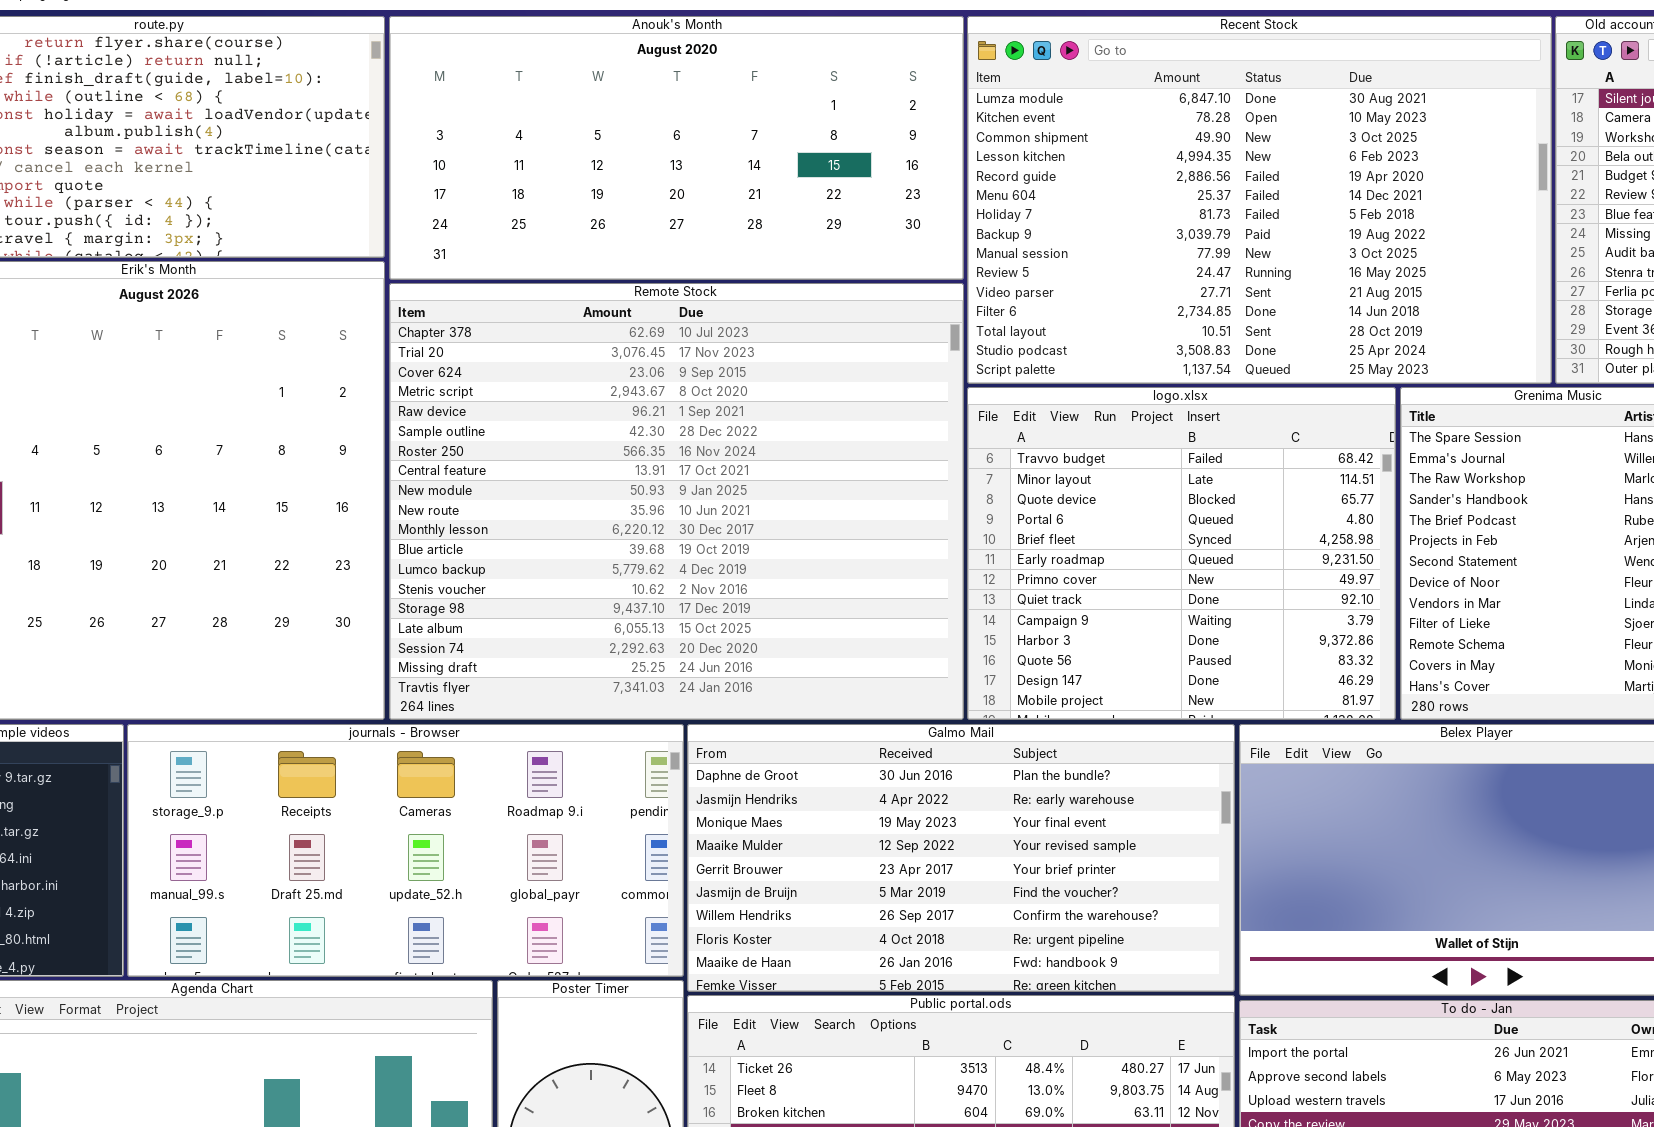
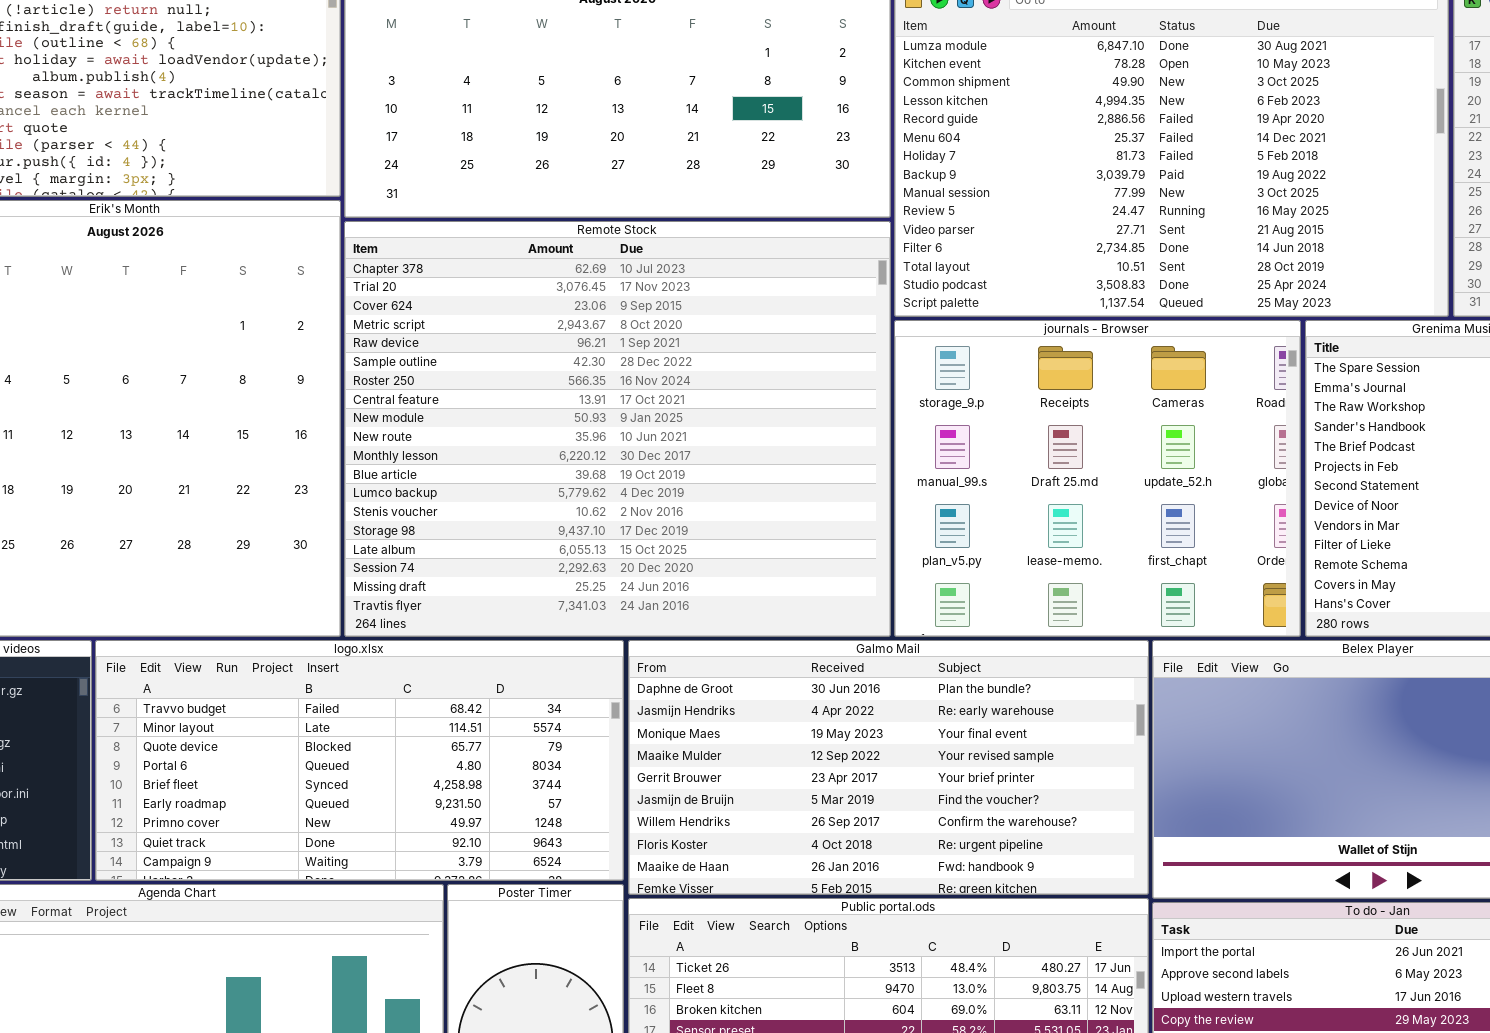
logo.xlsx: [967,387,1396,720] -> [95,640,624,881], moved, resized
journals - Browser: [127,724,684,977] -> [894,320,1301,637], moved, resized

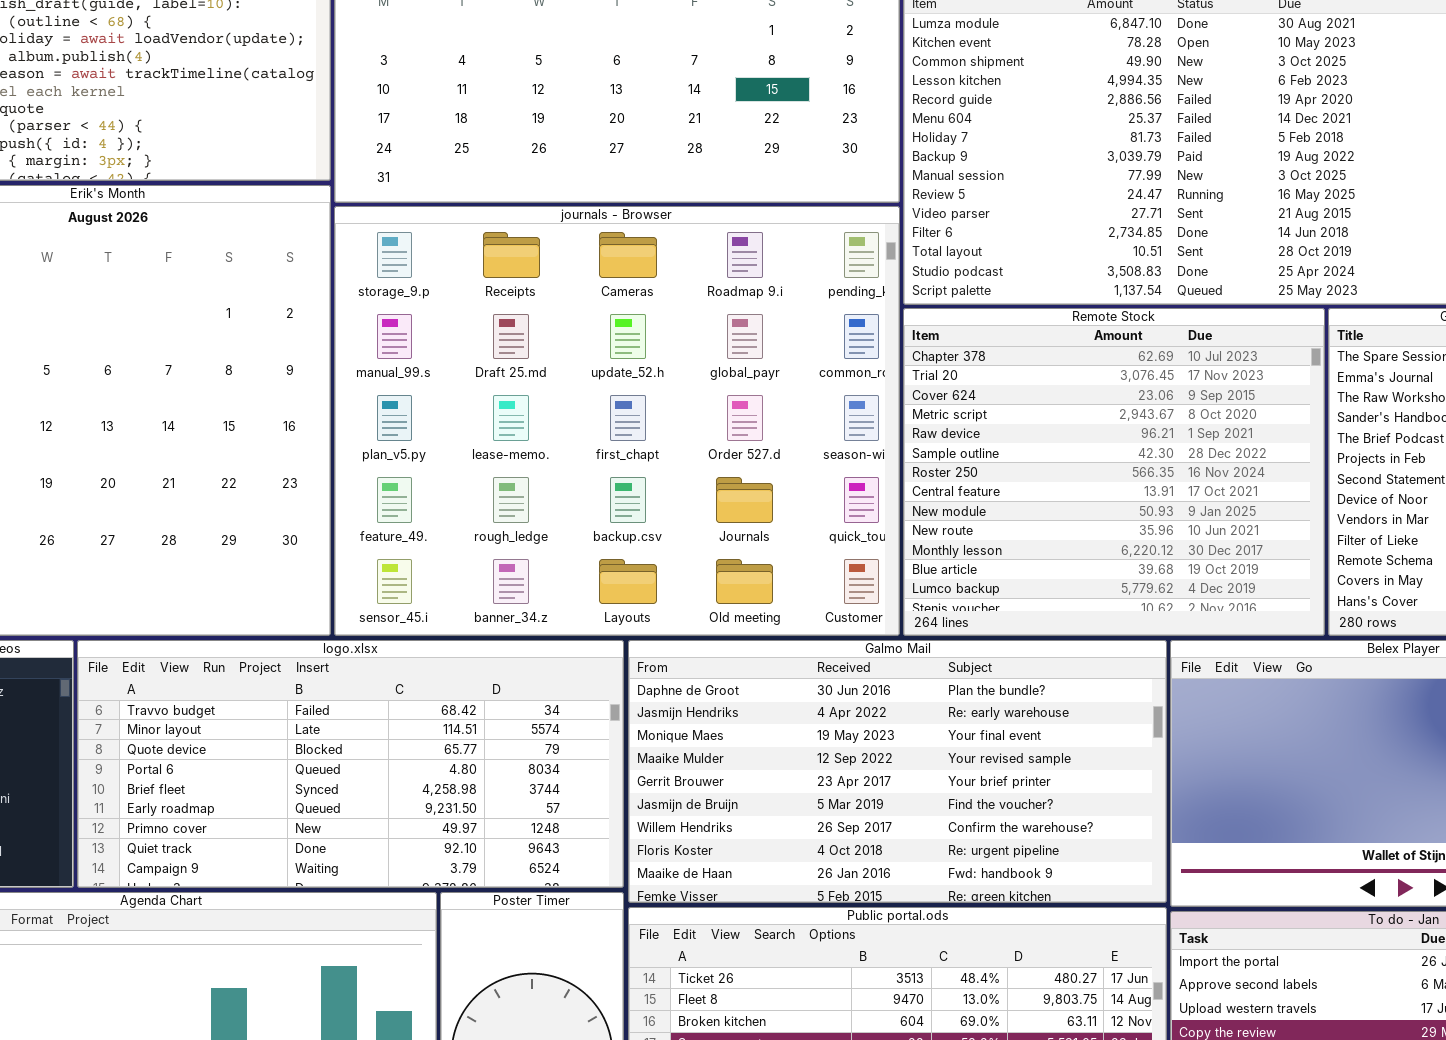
Remote Stock: [344,221,891,637] -> [903,308,1325,636], moved, resized
journals - Browser: [894,320,1301,637] -> [334,206,900,636], moved, resized

